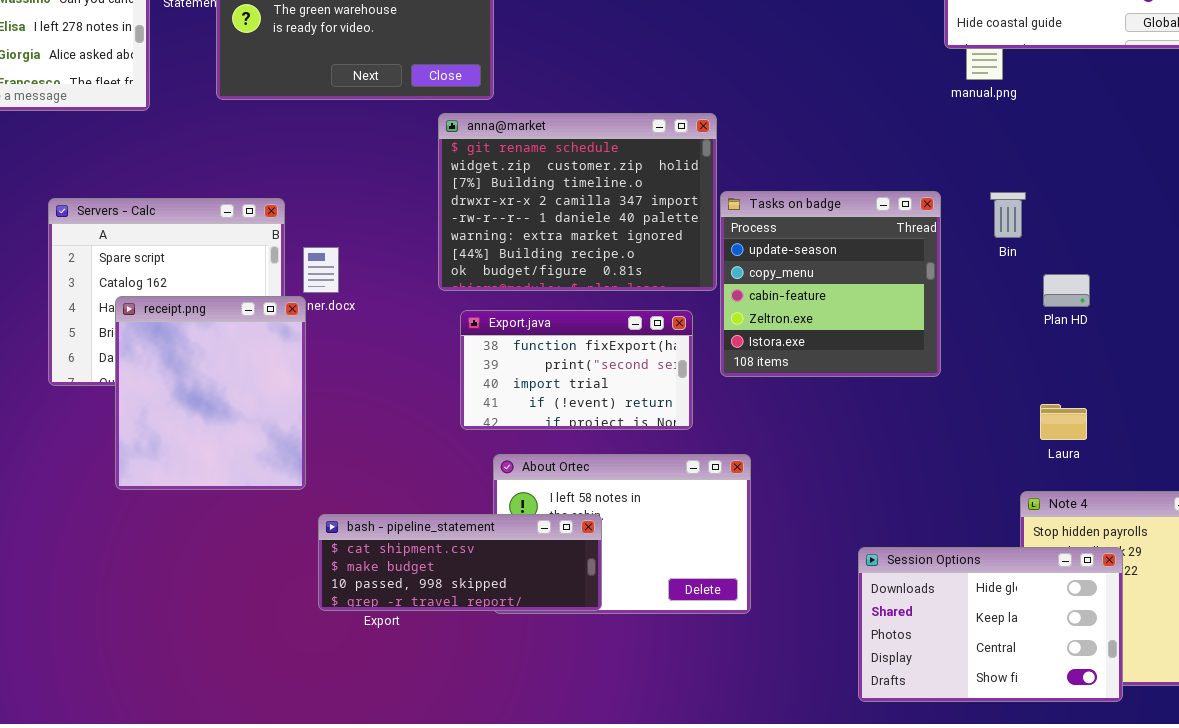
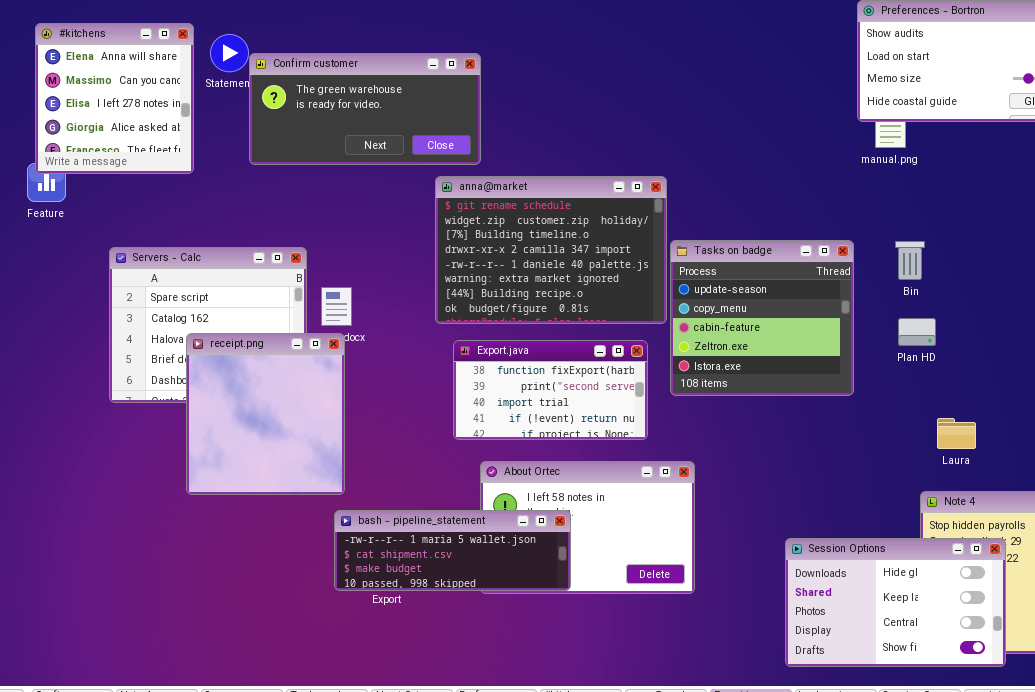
Plan HD: [1043,274,1090,307] -> [898,318,936,346], moved
receipt.png: [115,296,306,490] -> [186,333,345,495], moved
bash - pipeline_statement: [318,514,602,611] -> [334,510,571,591], scrolled up 1 row

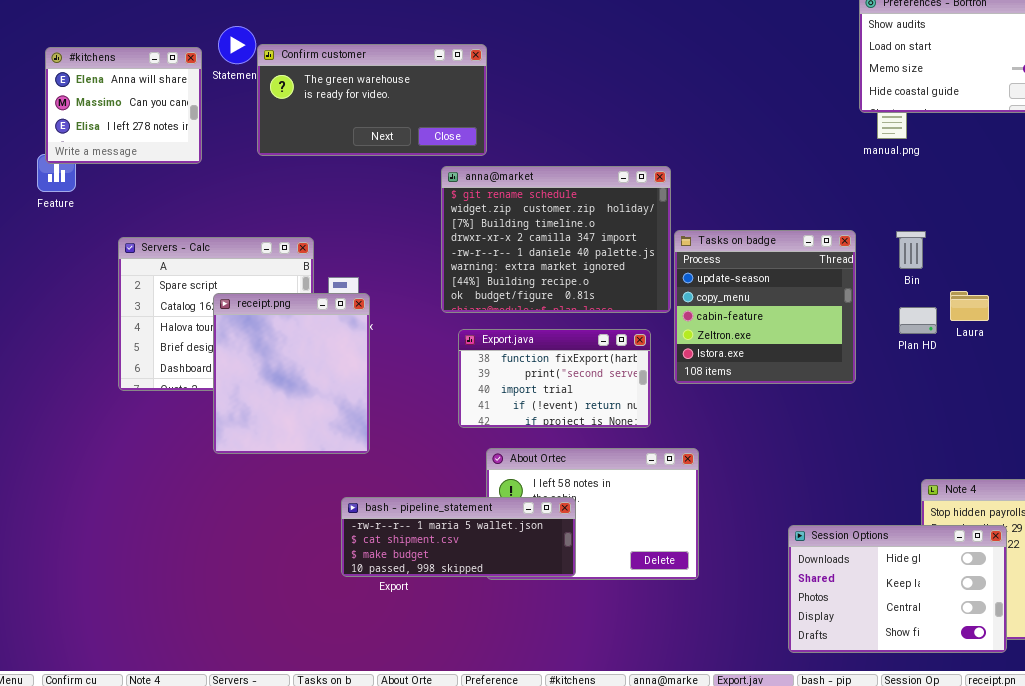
#kitchens: [35,23,194,174] -> [45,47,202,164], resized
receipt.png: [186,333,345,495] -> [213,293,370,454], moved
Laura: [937,418,976,449] -> [950,291,989,321], moved

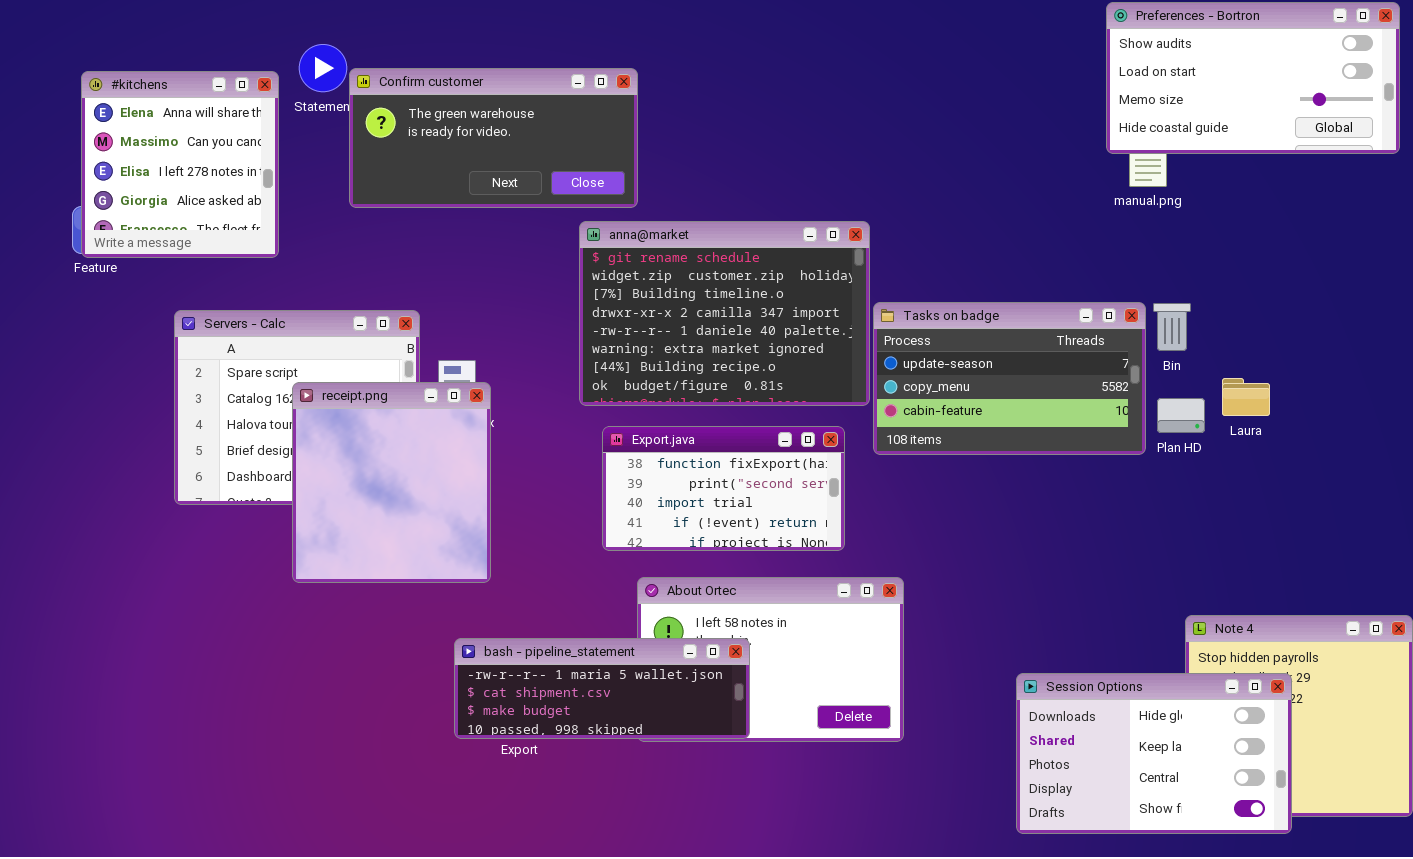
#kitchens: [45,47,202,164] -> [81,71,279,258], resized
Tasks on badge: [674,230,856,384] -> [873,302,1146,455], resized

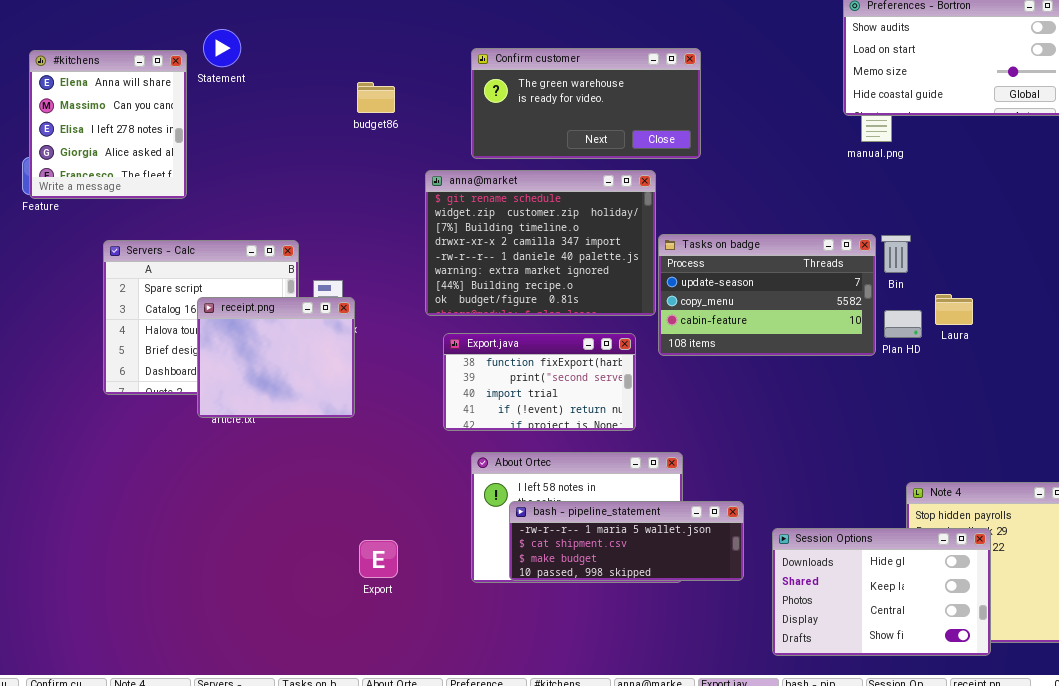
Confirm customer: [349,68,638,208] -> [471,48,701,159], moved
receipt.png: [292,382,491,583] -> [197,297,355,418], resized
bash - pipeline_statement: [454,638,750,739] -> [509,501,744,581], moved

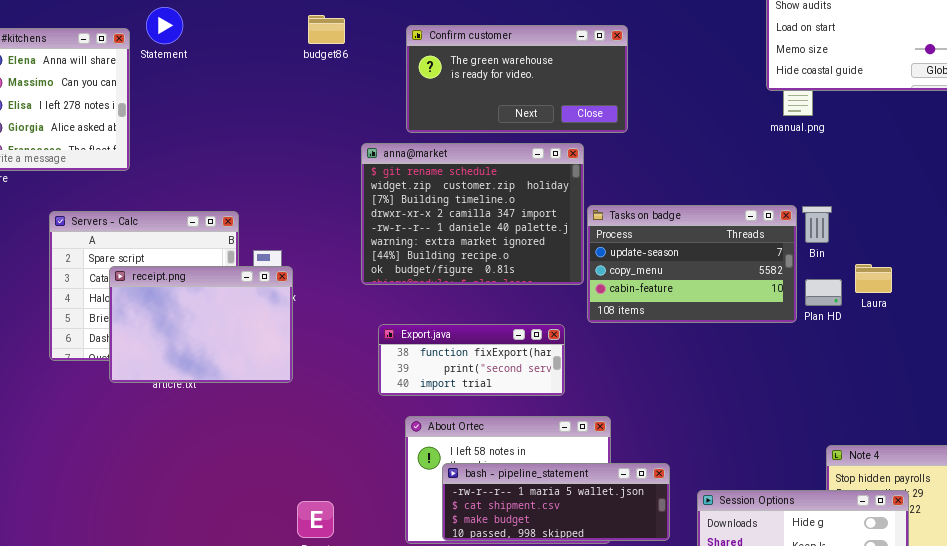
budget86: [357,82,395,113] -> [308,15,345,44], moved
receipt.png: [197,297,355,418] -> [109,266,293,383], resized
Export.java: [443,333,636,431] -> [378,324,565,396], resized

